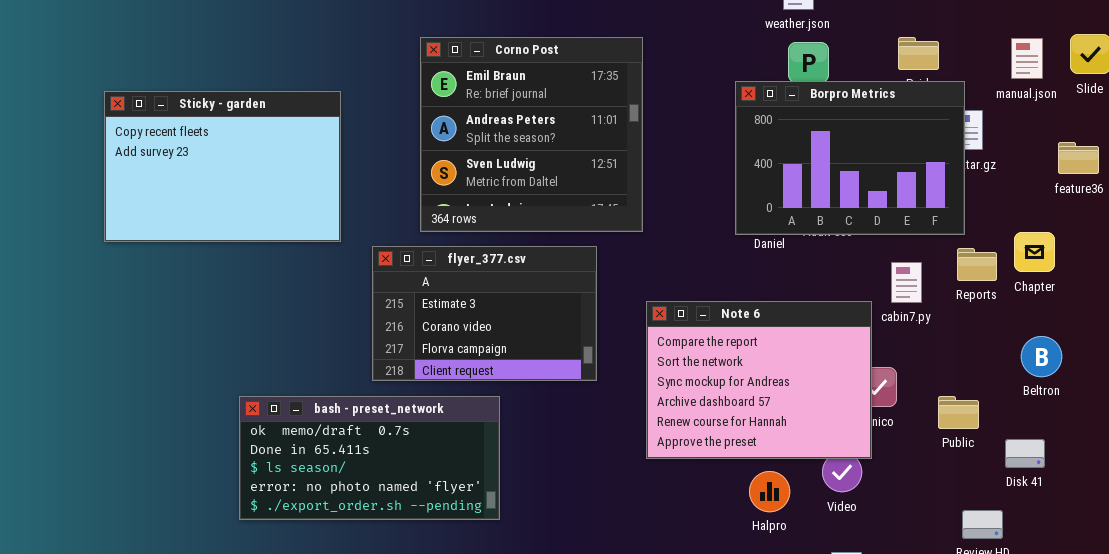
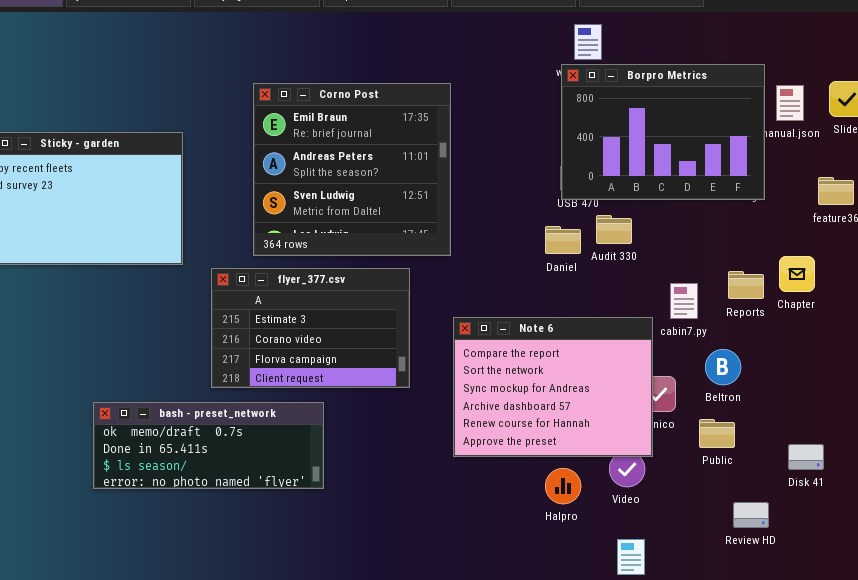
Borpro Metrics: [735,81,965,235] -> [561,64,765,200], moved
Beltron: [1021,336,1062,377] -> [705,349,741,385], moved
bash - preset_network: [239,396,500,520] -> [93,402,324,489], resized
Public: [938,396,979,429] -> [699,419,735,448], moved
Disk 41: [1005,439,1045,468] -> [788,444,824,470], moved

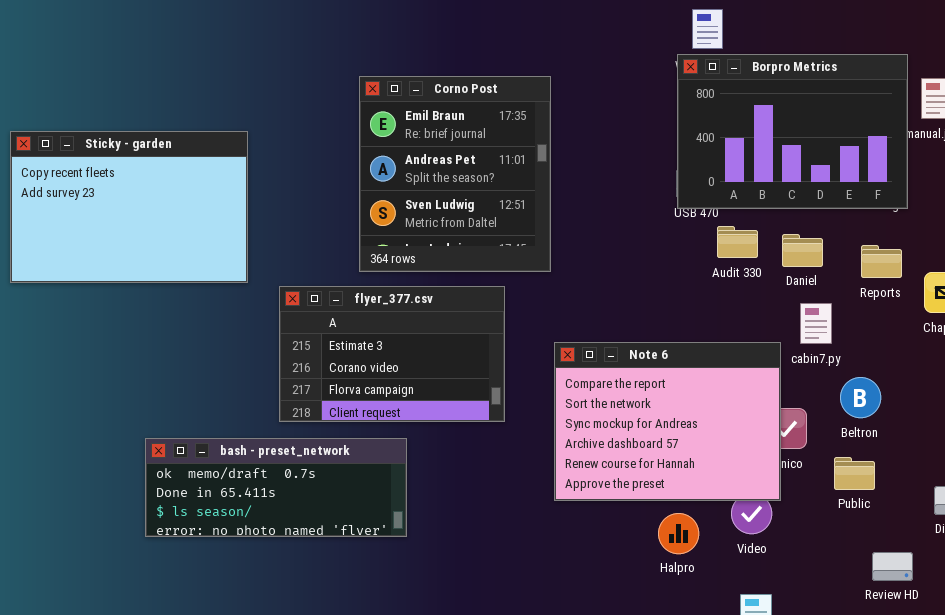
Corno Post: [253,83,451,256] -> [359,76,551,272], resized
Daniel: [545,226,581,254] -> [782,234,823,267], moved
Reports: [728,271,764,299] -> [861,245,902,278], moved

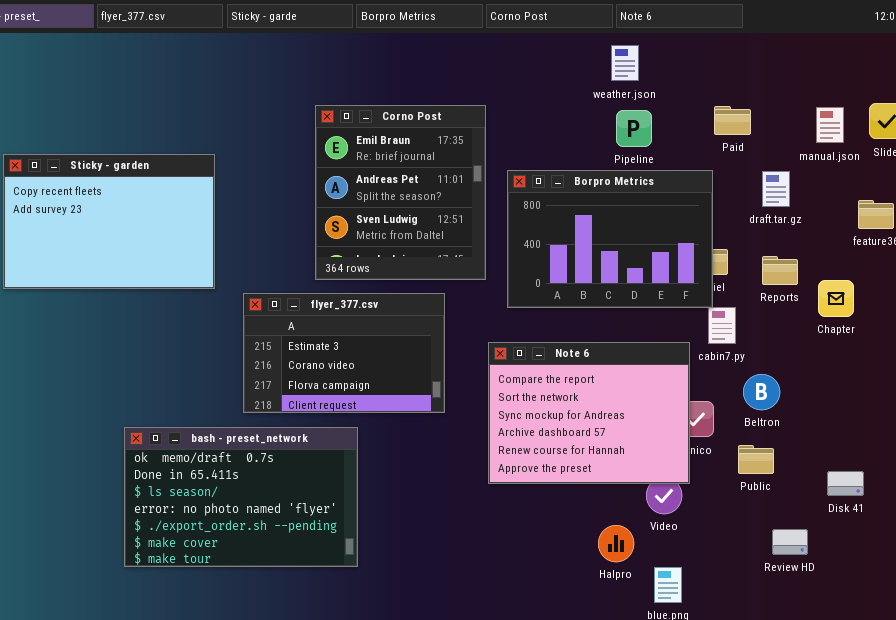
Borpro Metrics: [677,54,908,209] -> [507,170,713,308], moved
bash - preset_network: [145,438,407,537] -> [124,427,358,567], resized
Halpro: [658,513,699,554] -> [598,525,634,562], moved

